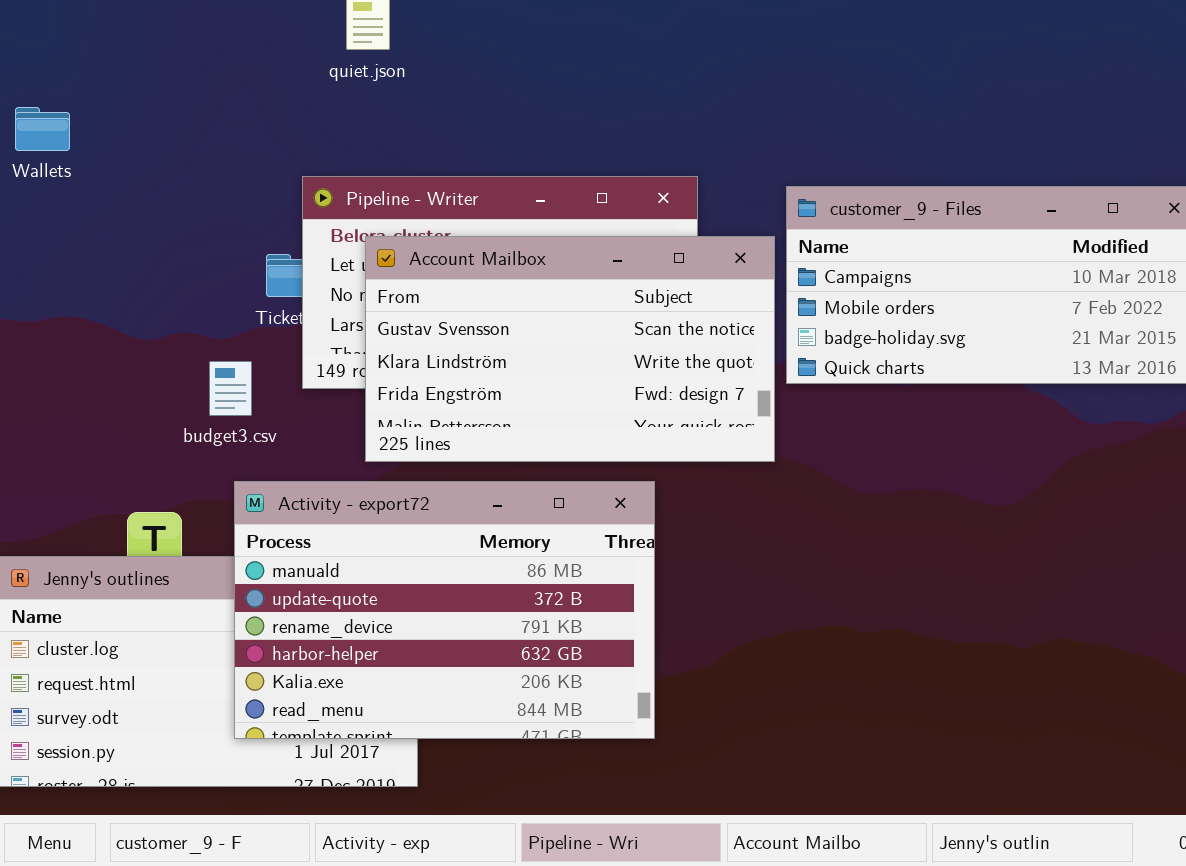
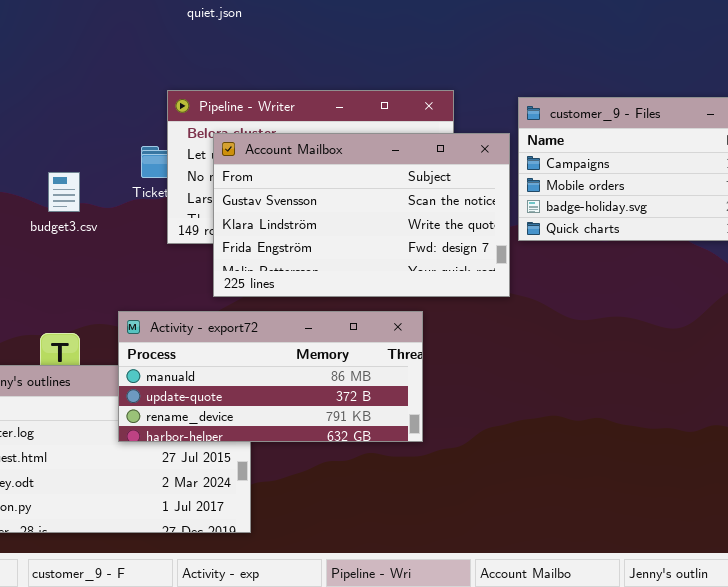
budget3.csv: [209,361,252,416] -> [48,172,80,212], moved
Activity - export72: [234,481,655,739] -> [118,311,423,442], resized

